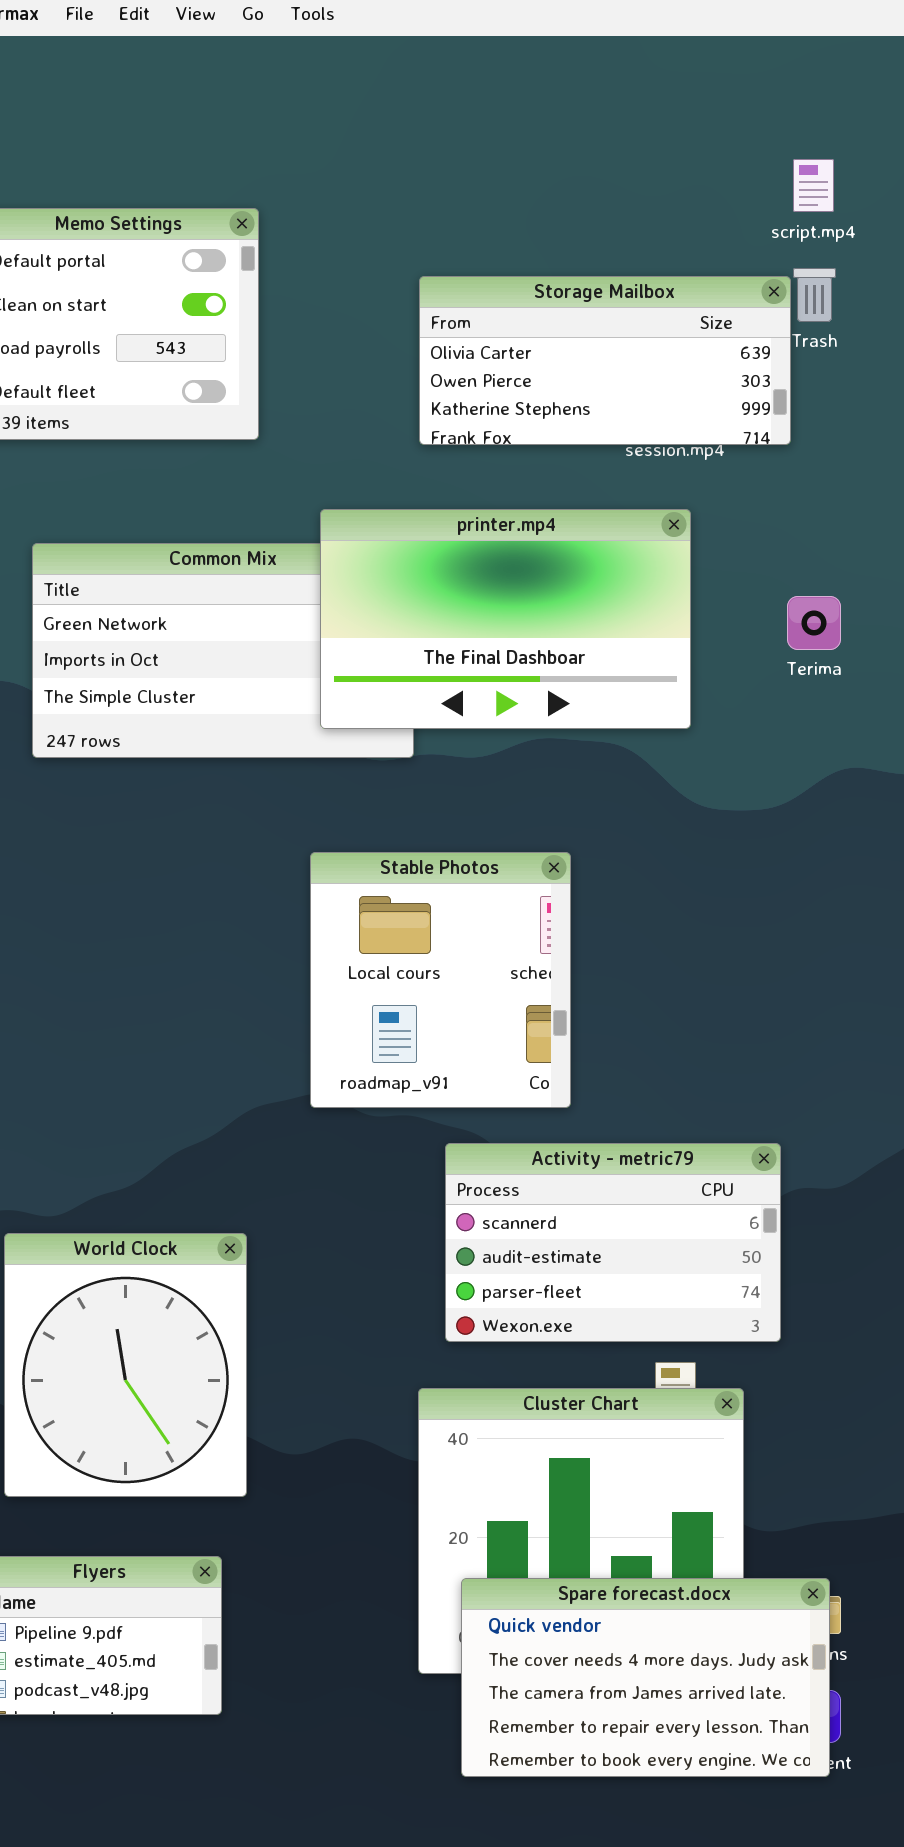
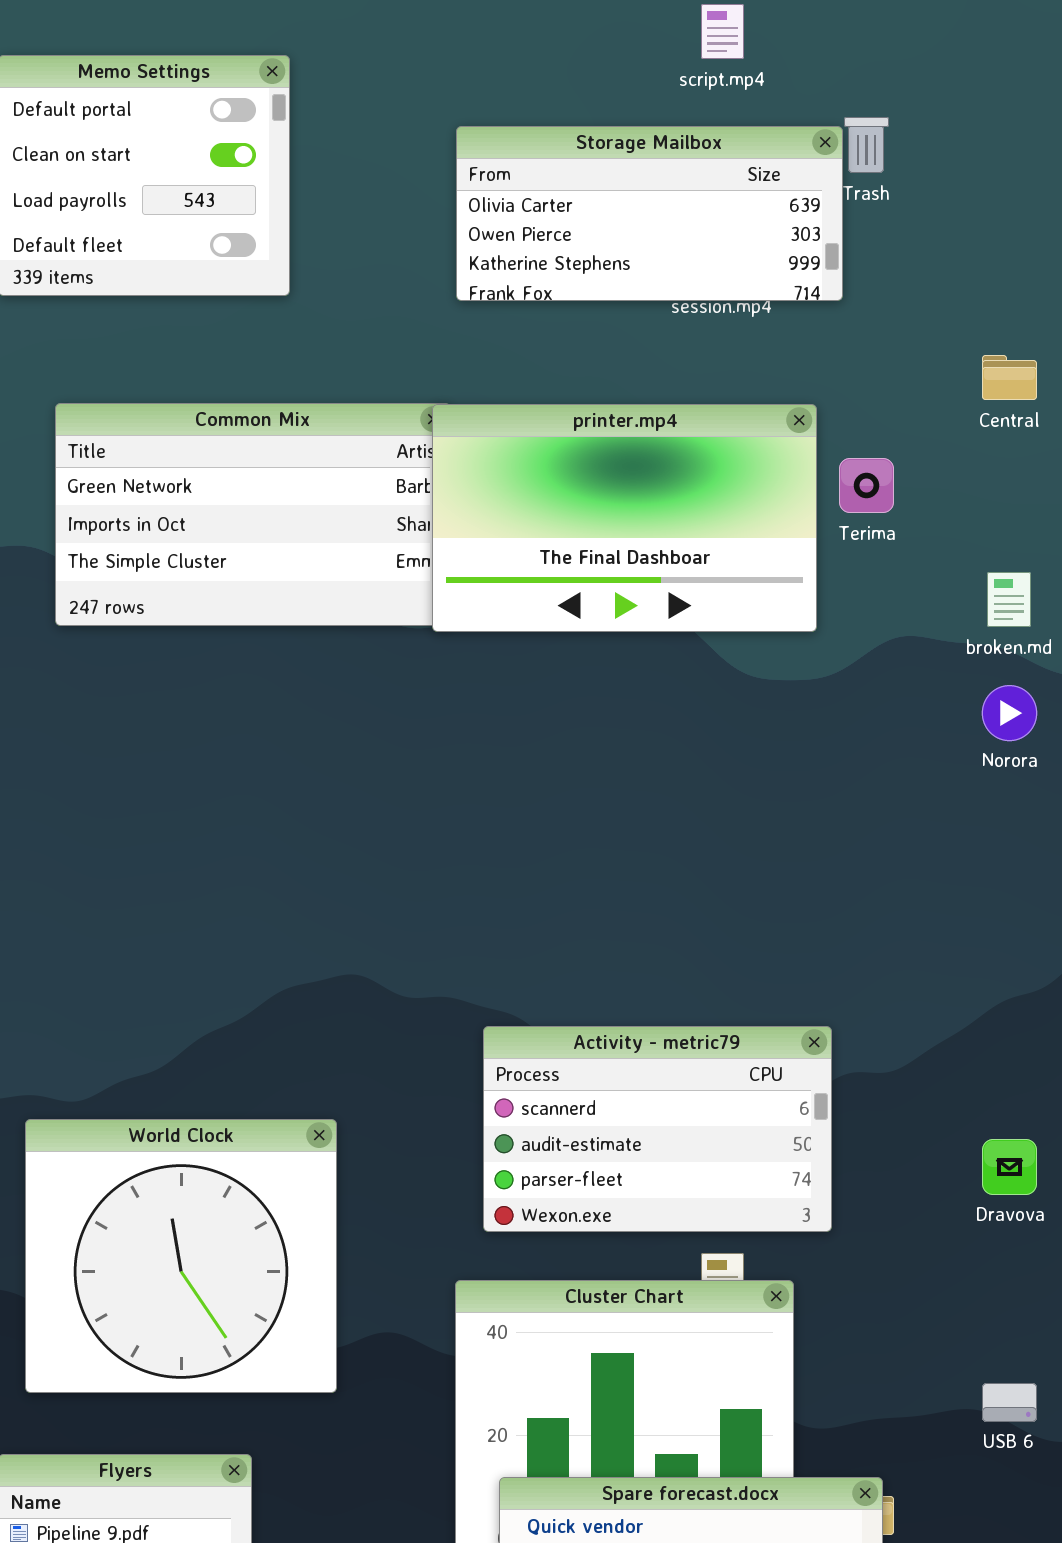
script.mp4: [793,159,834,212] -> [701,4,744,59], moved
printer.mp4: [320,509,691,729] -> [432,404,817,632], moved
Stable Photos: [310,852,571,1108] -> none, closed
World Clock: [4,1233,247,1497] -> [25,1119,337,1393], resized

